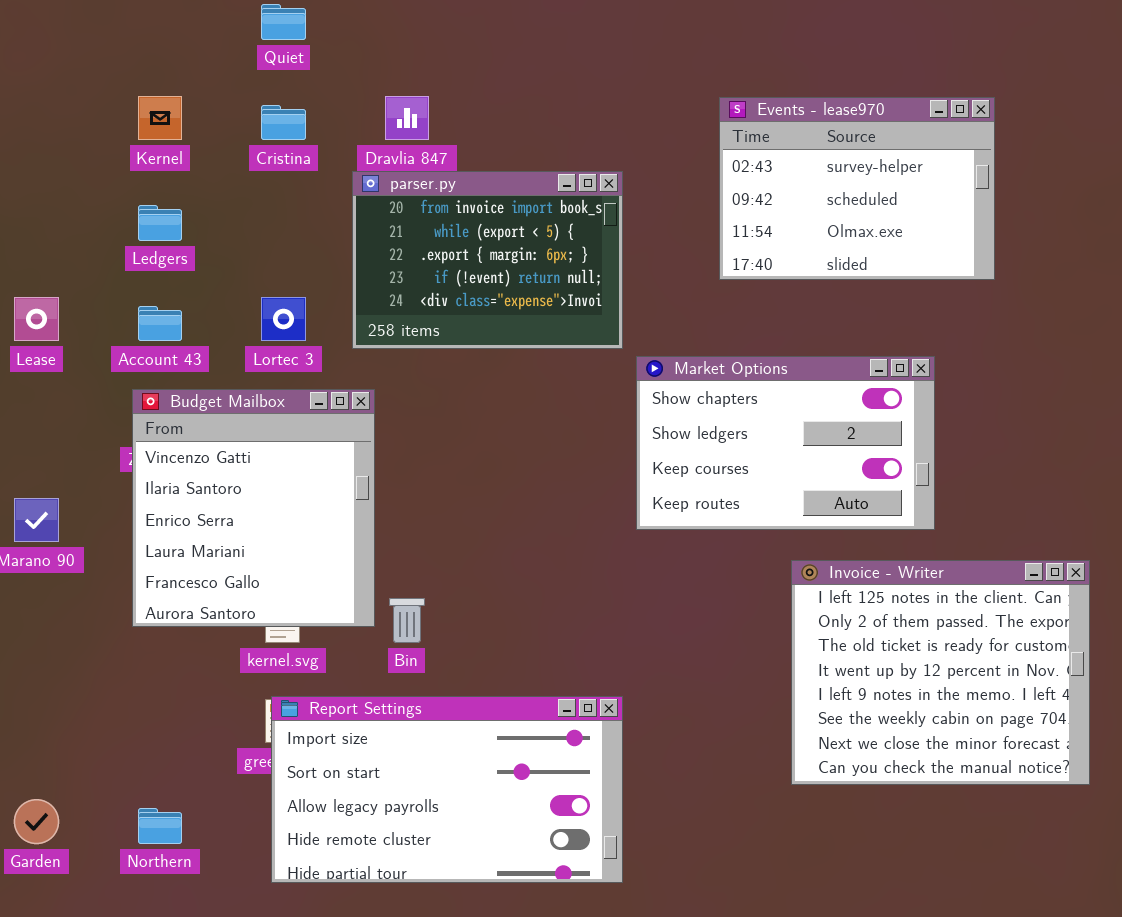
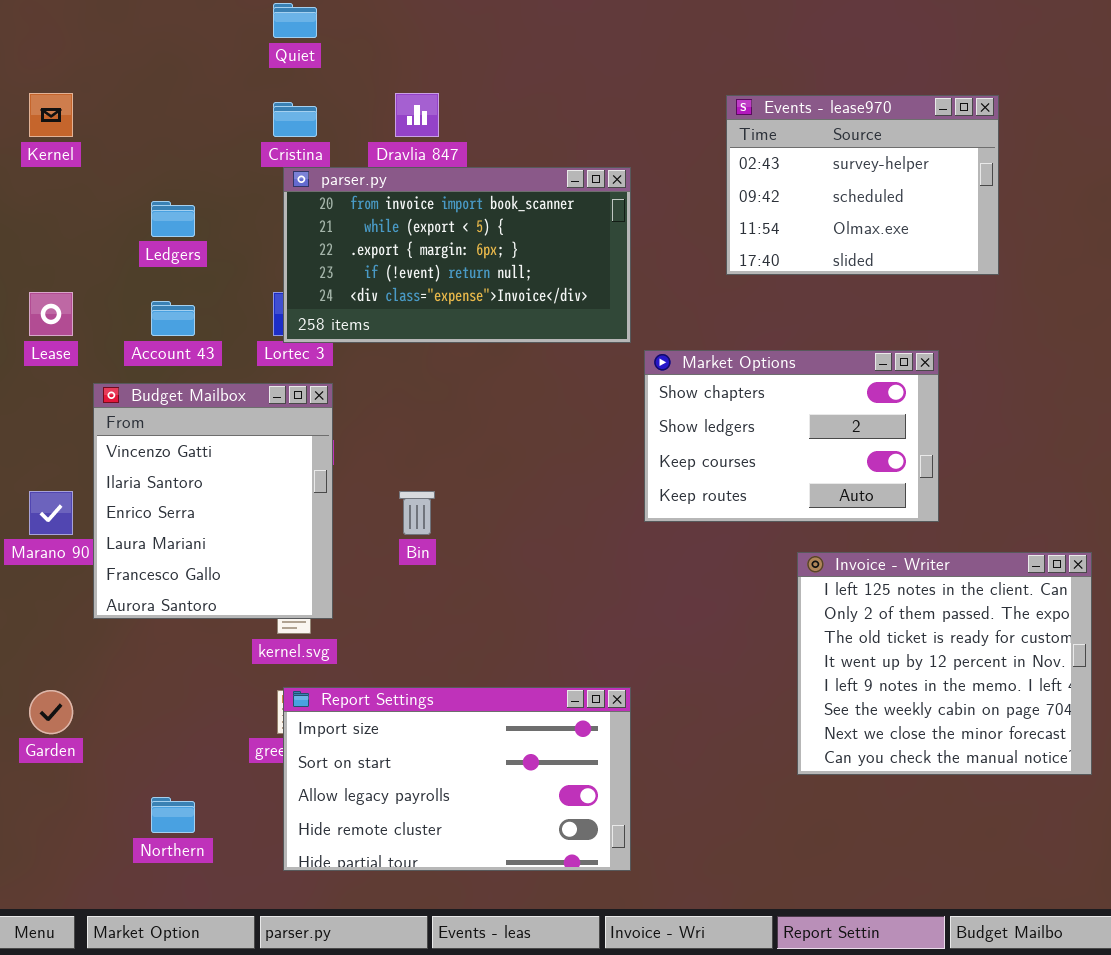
Kernel: [138,96,182,140] -> [29,93,73,137], moved
parser.py: [352,171,623,349] -> [283,167,631,343], resized
Budget Mailbox: [132,389,375,627] -> [93,383,333,619], moved
Bin: [389,598,425,643] -> [399,491,435,535], moved
Garden: [14,799,59,844] -> [29,690,73,734], moved

